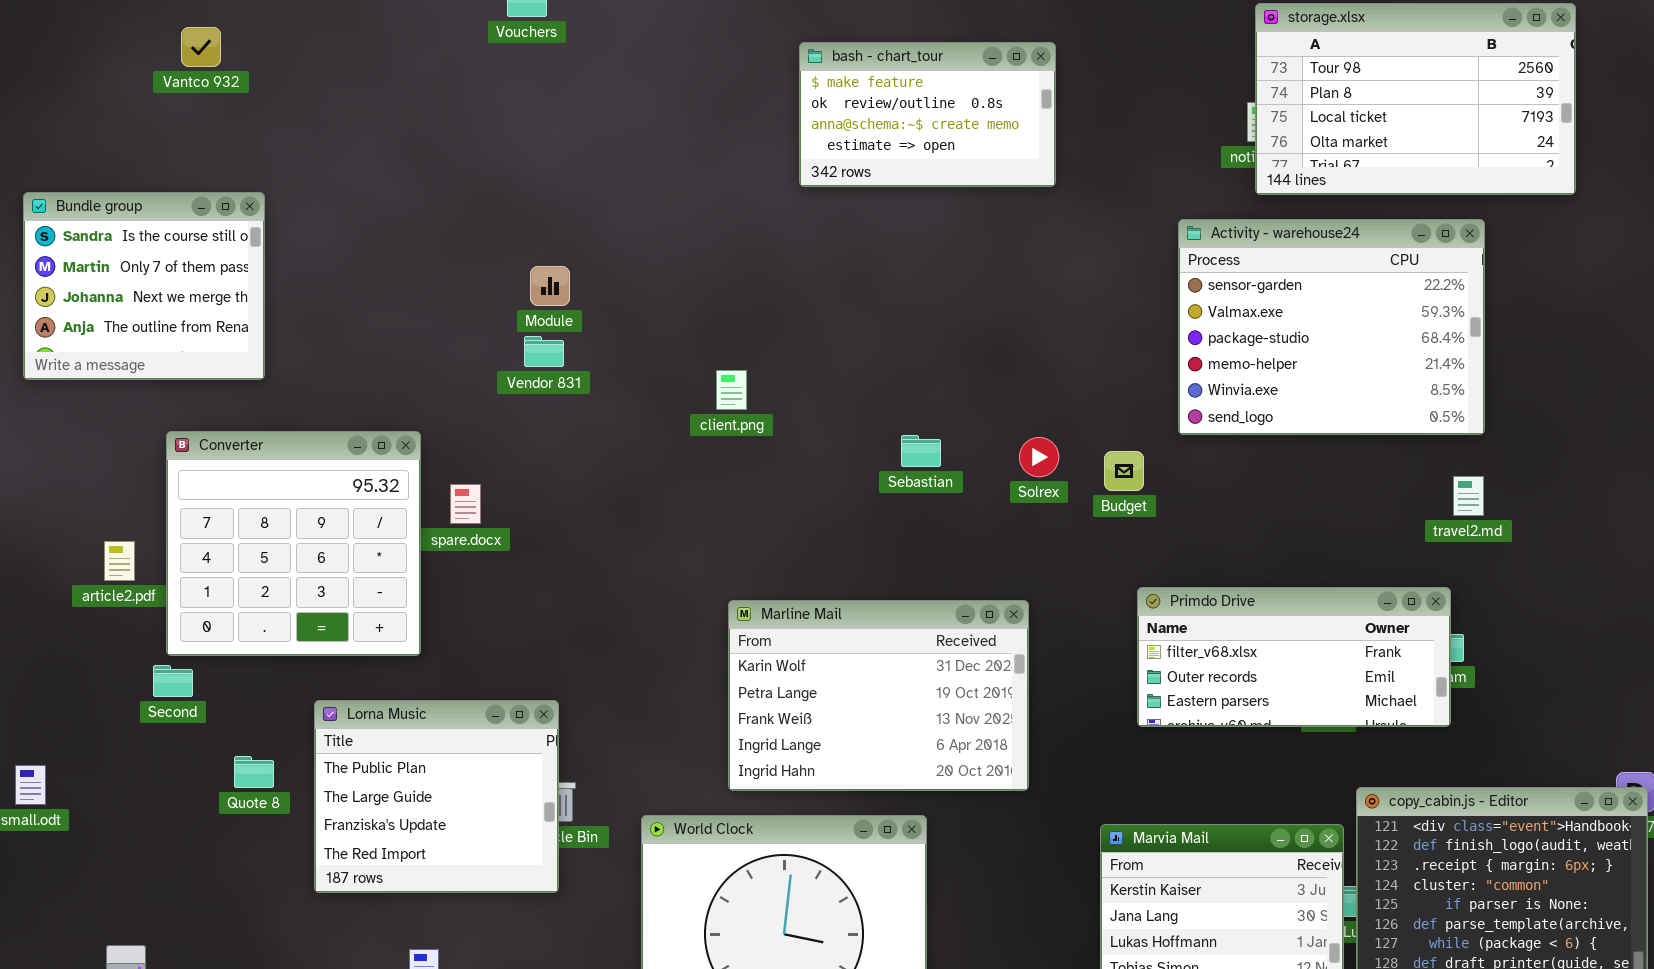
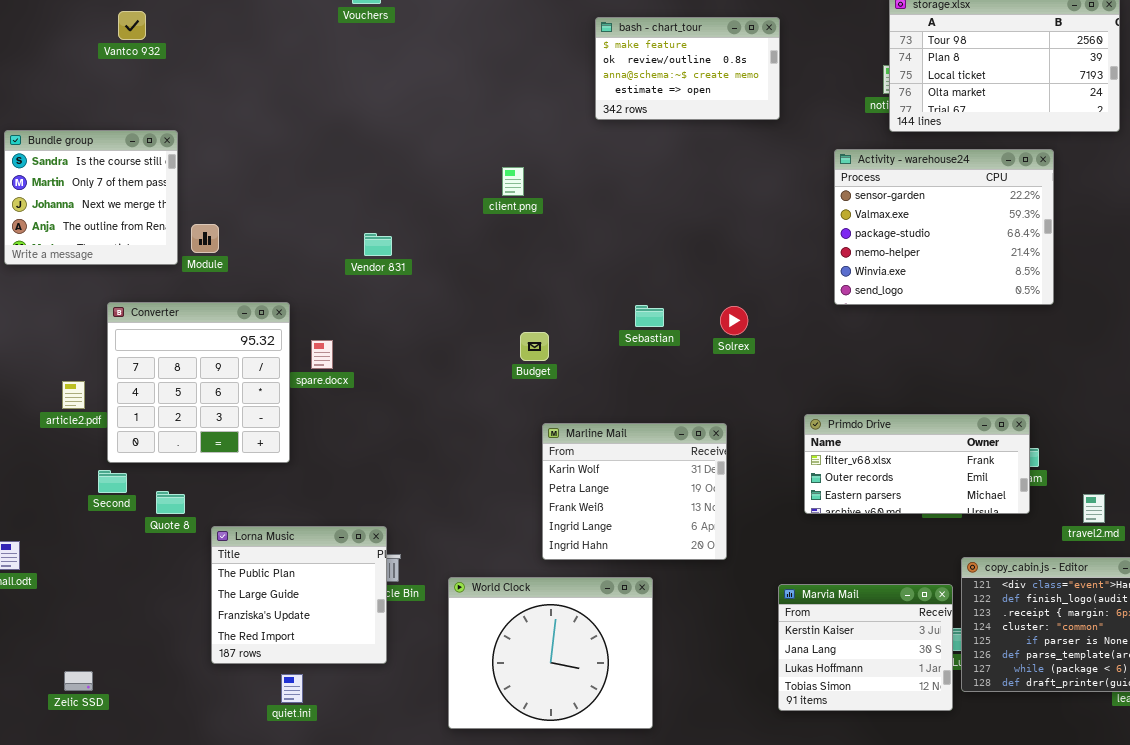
bash - chart_tour: [799,42,1056,187] -> [595,17,780,120], moved
Module: [530,266,570,306] -> [191,224,219,253], moved
client.png: [716,370,747,410] -> [502,167,524,196], moved
Budget: [1104,451,1144,491] -> [520,332,549,361], moved
travel2.md: [1453,476,1484,516] -> [1083,494,1105,523], moved
Marline Mail: [728,600,1029,791] -> [542,423,727,560], resized
Lorna Music: [314,700,559,893] -> [211,526,387,664], moved
Quote 8: [234,756,274,788] -> [156,491,185,514], moved

